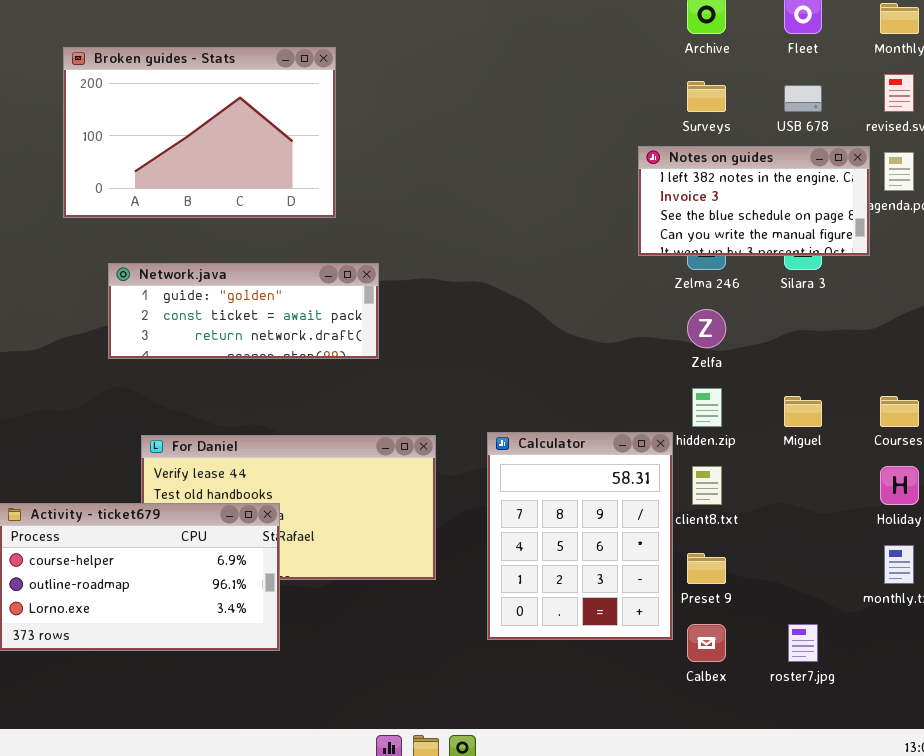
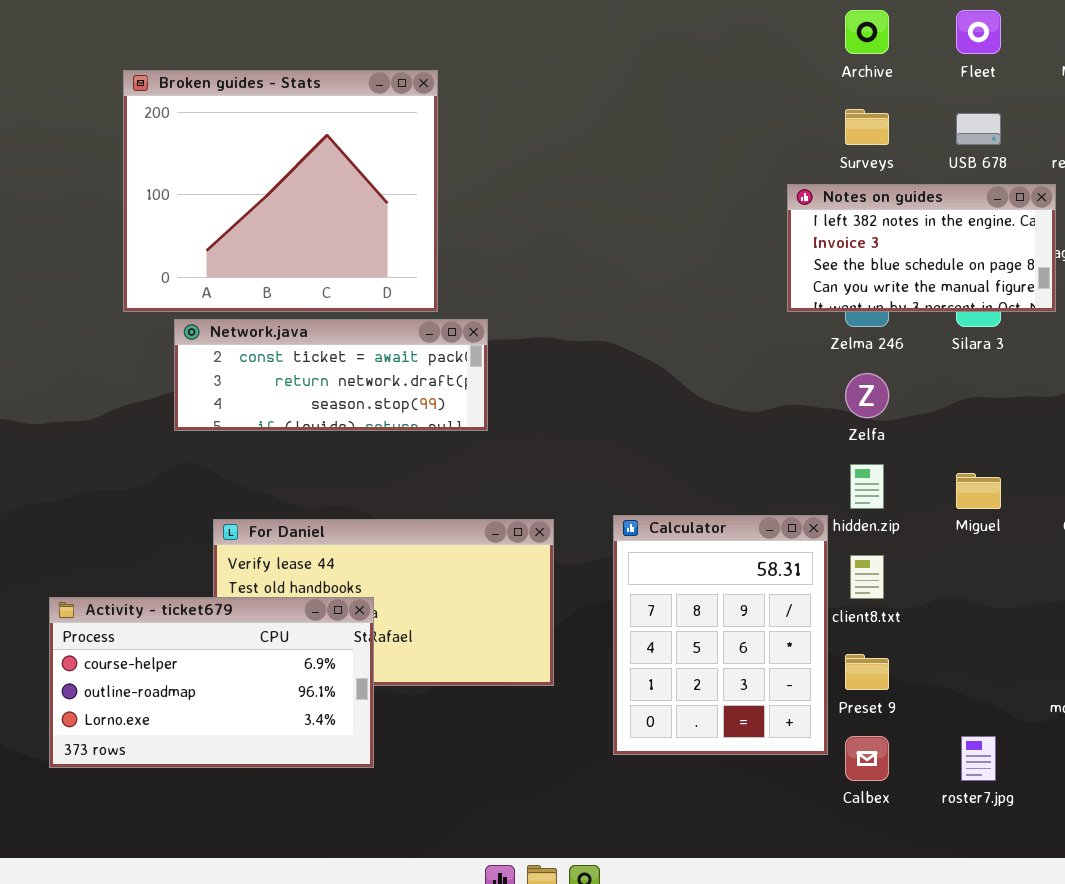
Broken guides - Stats: [63,47,336,218] -> [123,70,438,312], resized
Network.java: [108,263,379,359] -> [174,319,488,431], scrolled down 1 row

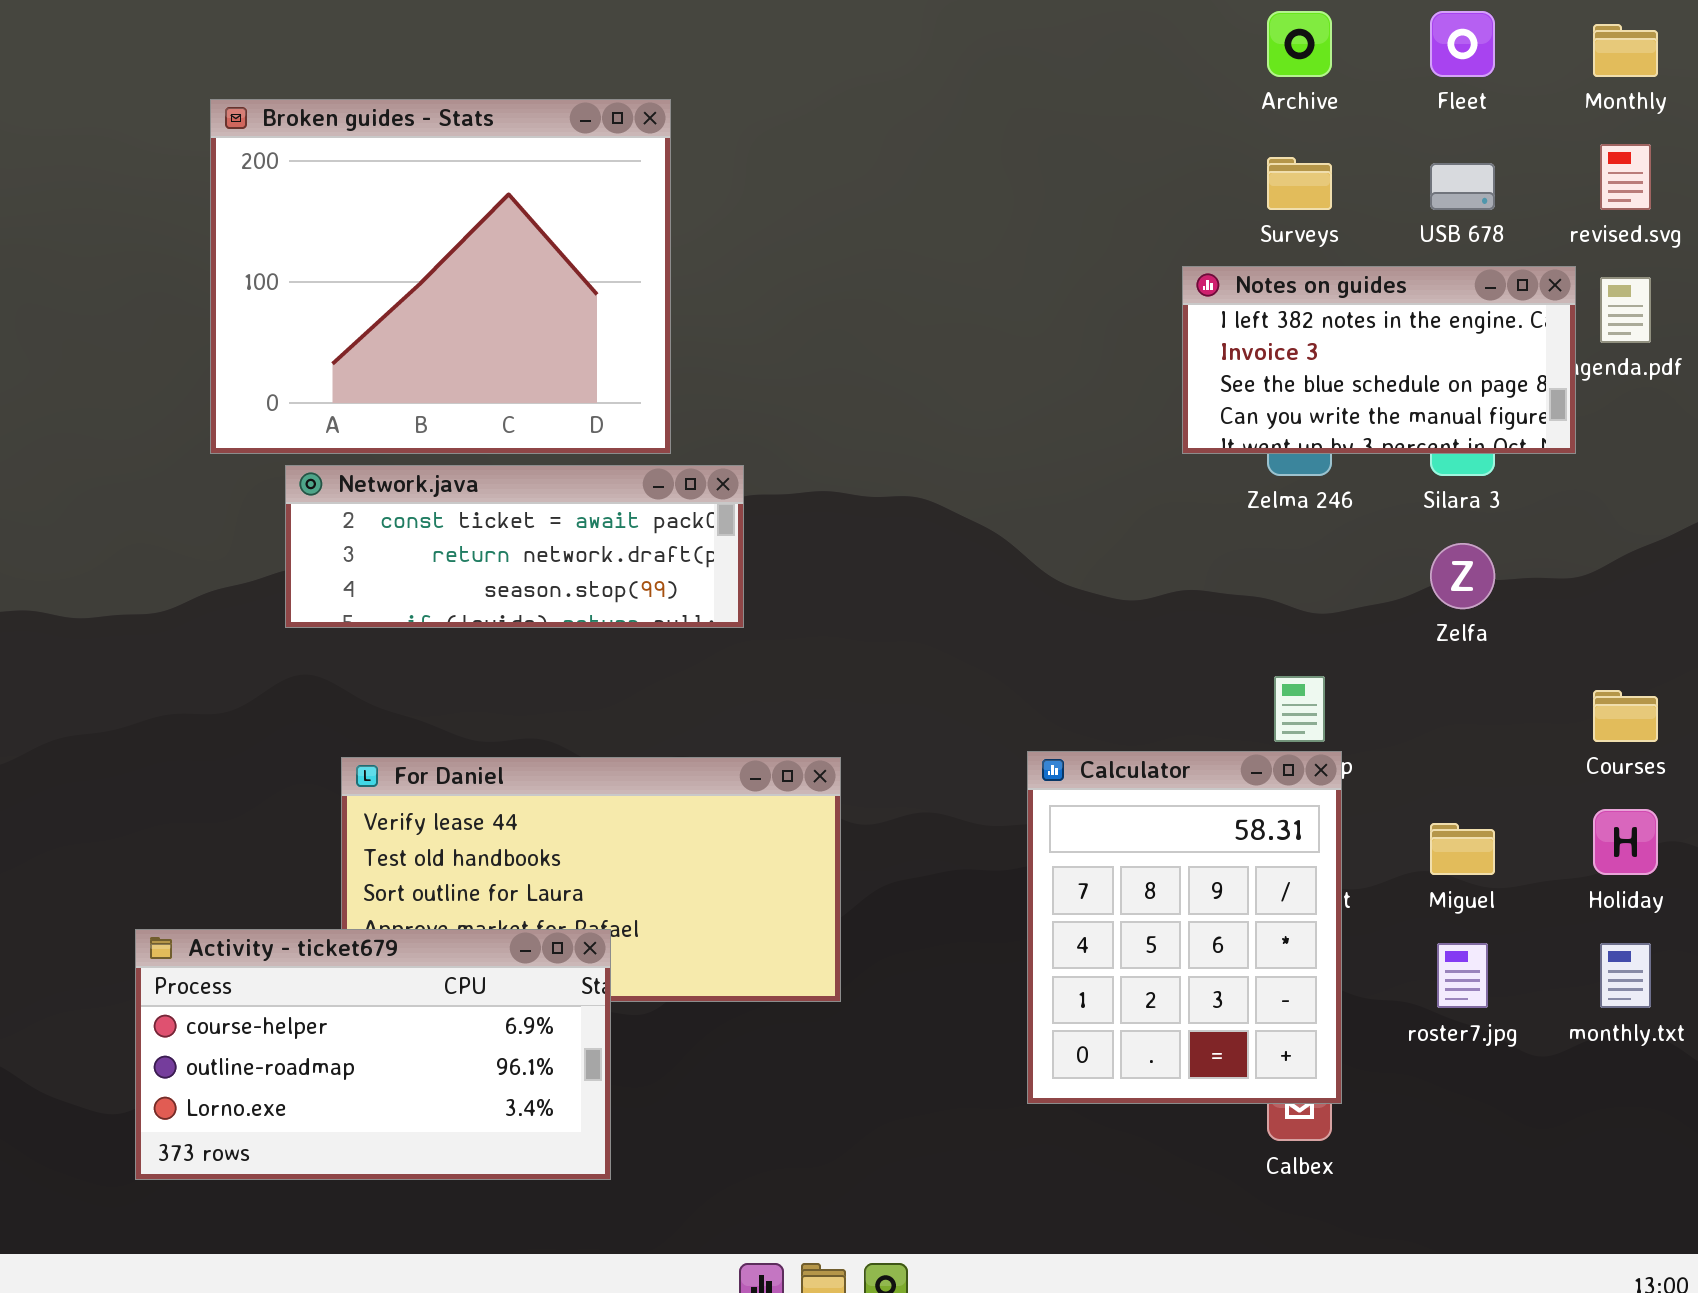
Zelfa: [845,373,889,418] -> [1430,543,1495,609], moved
Miguel: [956,473,1001,509] -> [1430,823,1495,875], moved
Calculator: [613,515,828,755] -> [1027,751,1342,1104], moved
Activity - ticket679: [49,597,374,768] -> [135,929,611,1180], moved
roster7.jpg: [961,736,996,781] -> [1437,943,1488,1008], moved

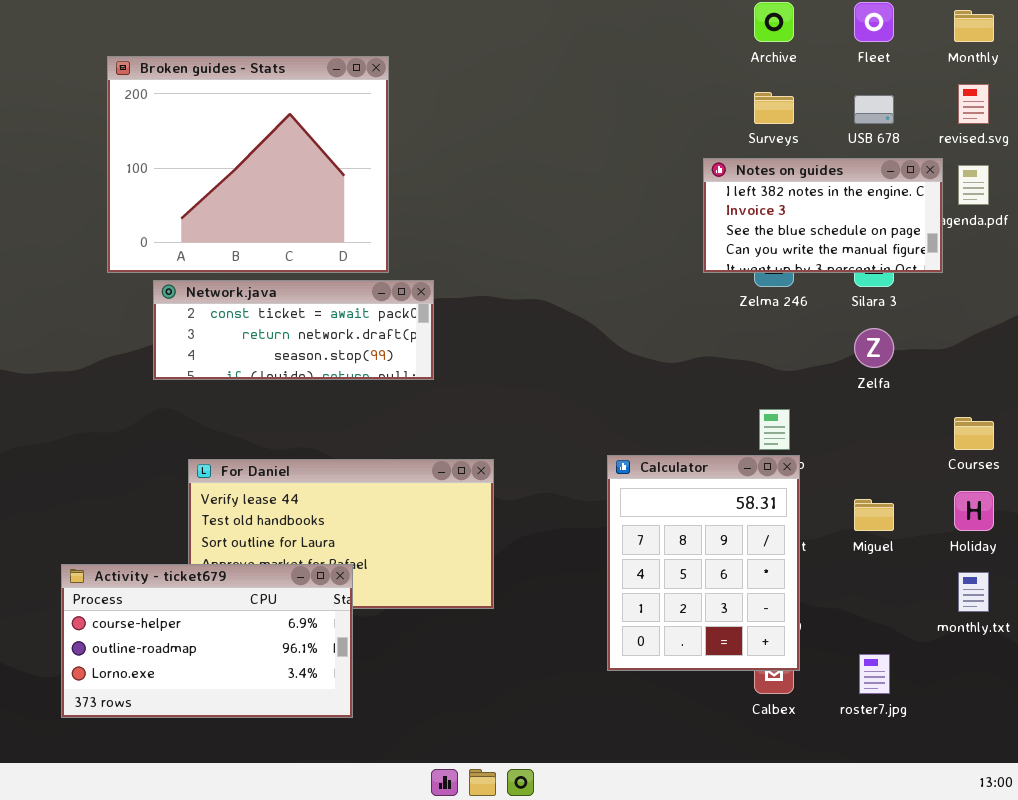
roster7.jpg: [1437,943,1488,1008] -> [859,654,890,694], moved

